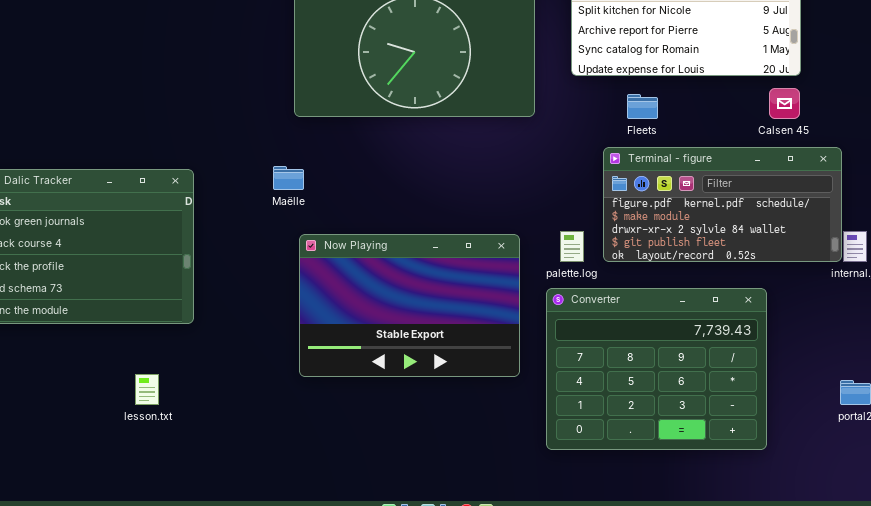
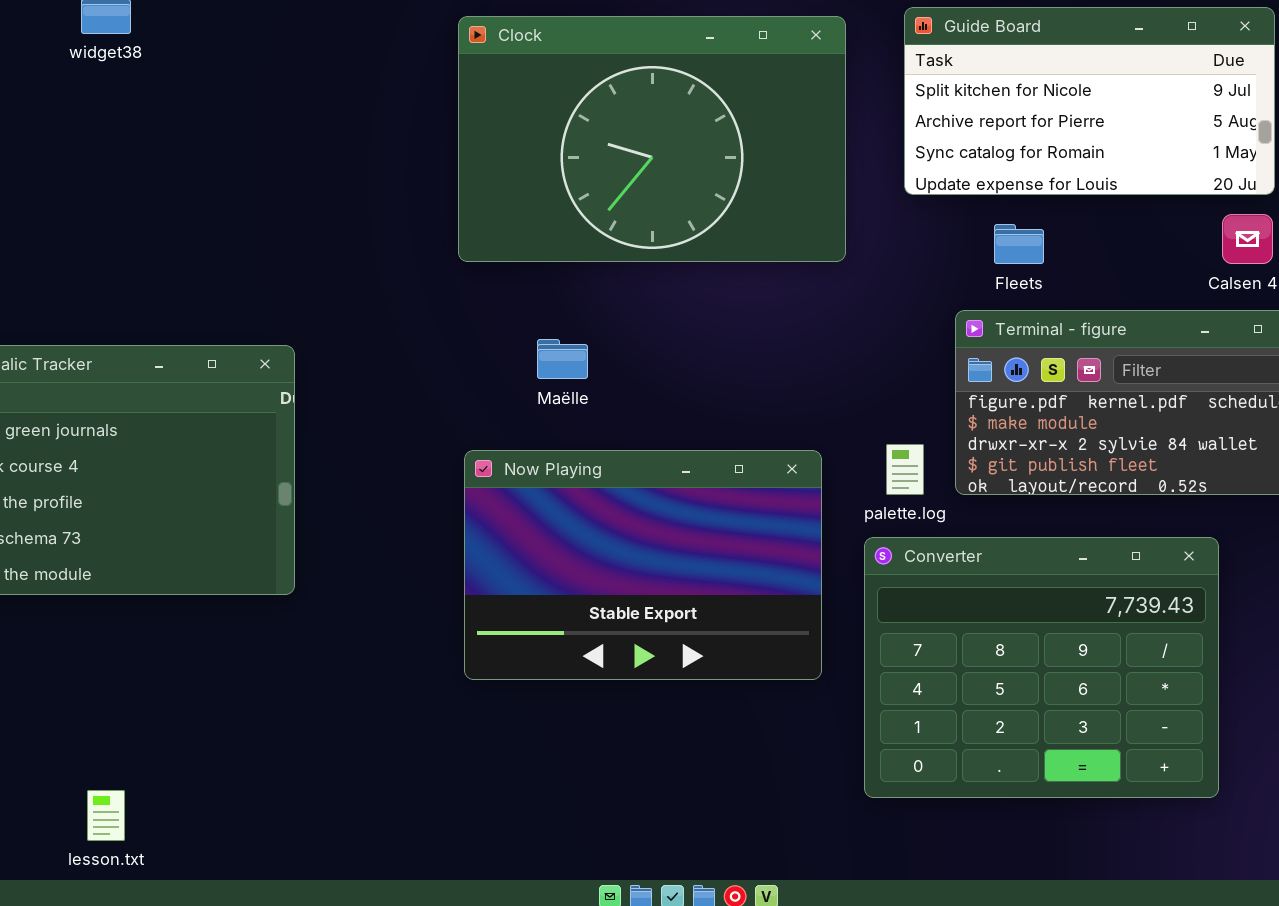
Maëlle: [273,166,304,190] -> [537,339,588,379], moved
lesson.txt: [135,374,159,405] -> [87,790,125,841], moved

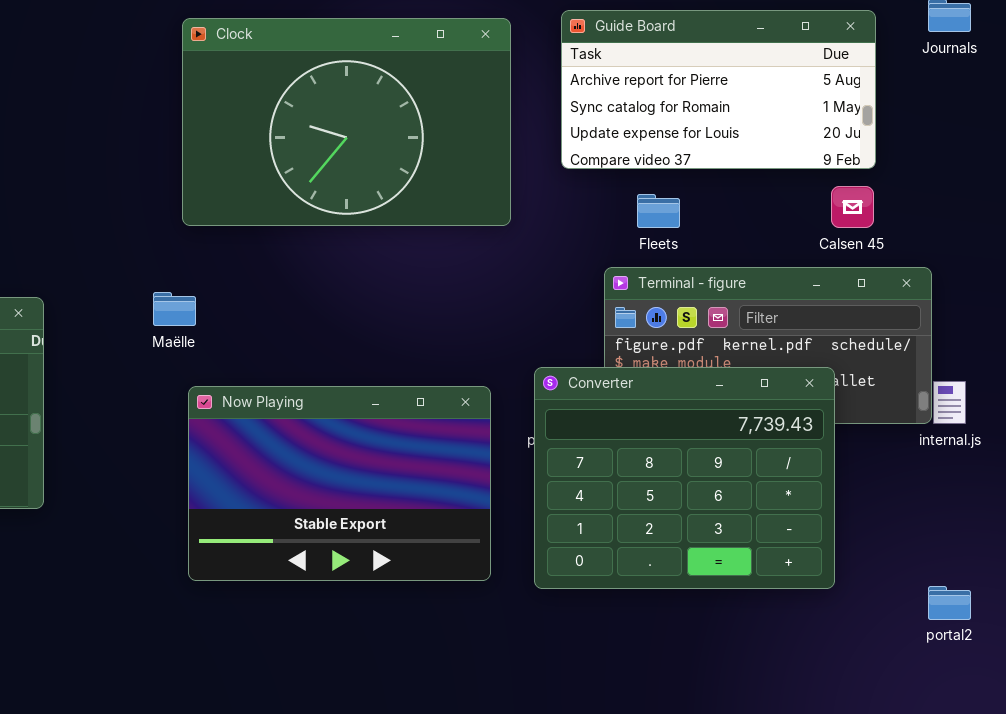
Guide Board: [904,7,1275,195] -> [561,10,876,169], scrolled down 1 row
Maëlle: [537,339,588,379] -> [153,292,196,326], moved
Converter: [864,537,1219,798] -> [534,367,835,589], moved

